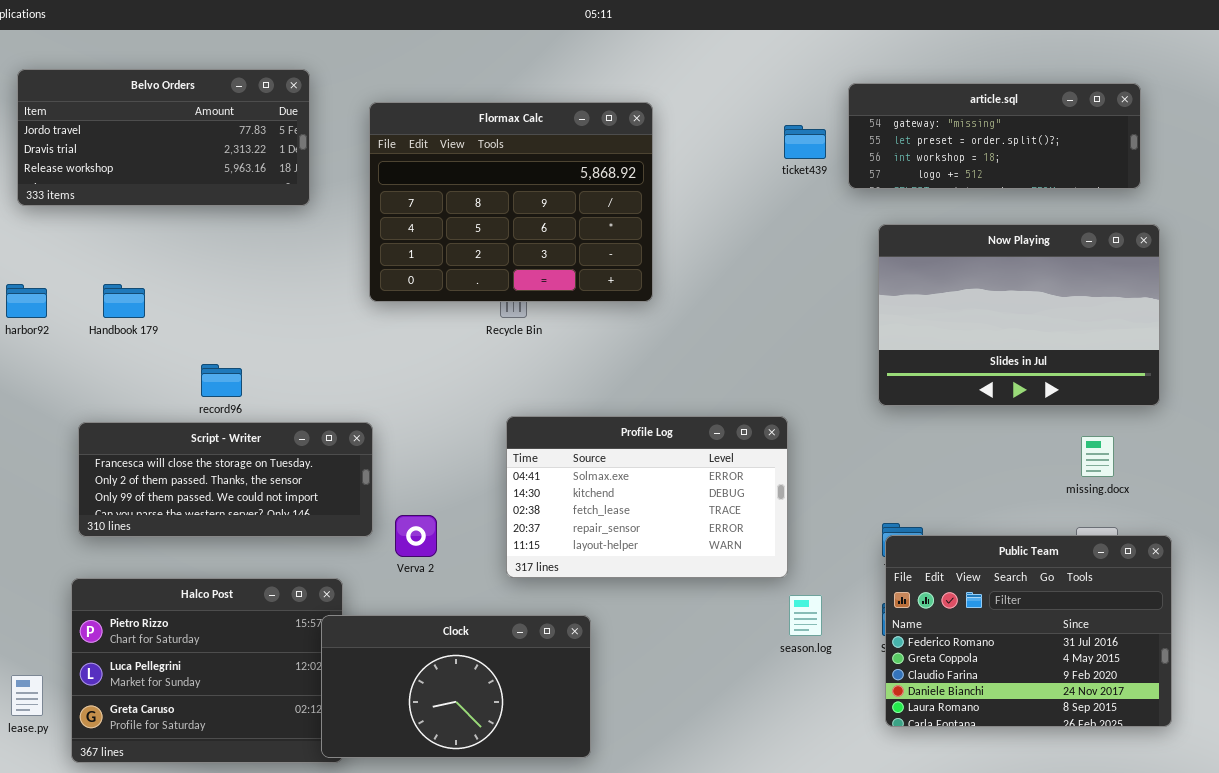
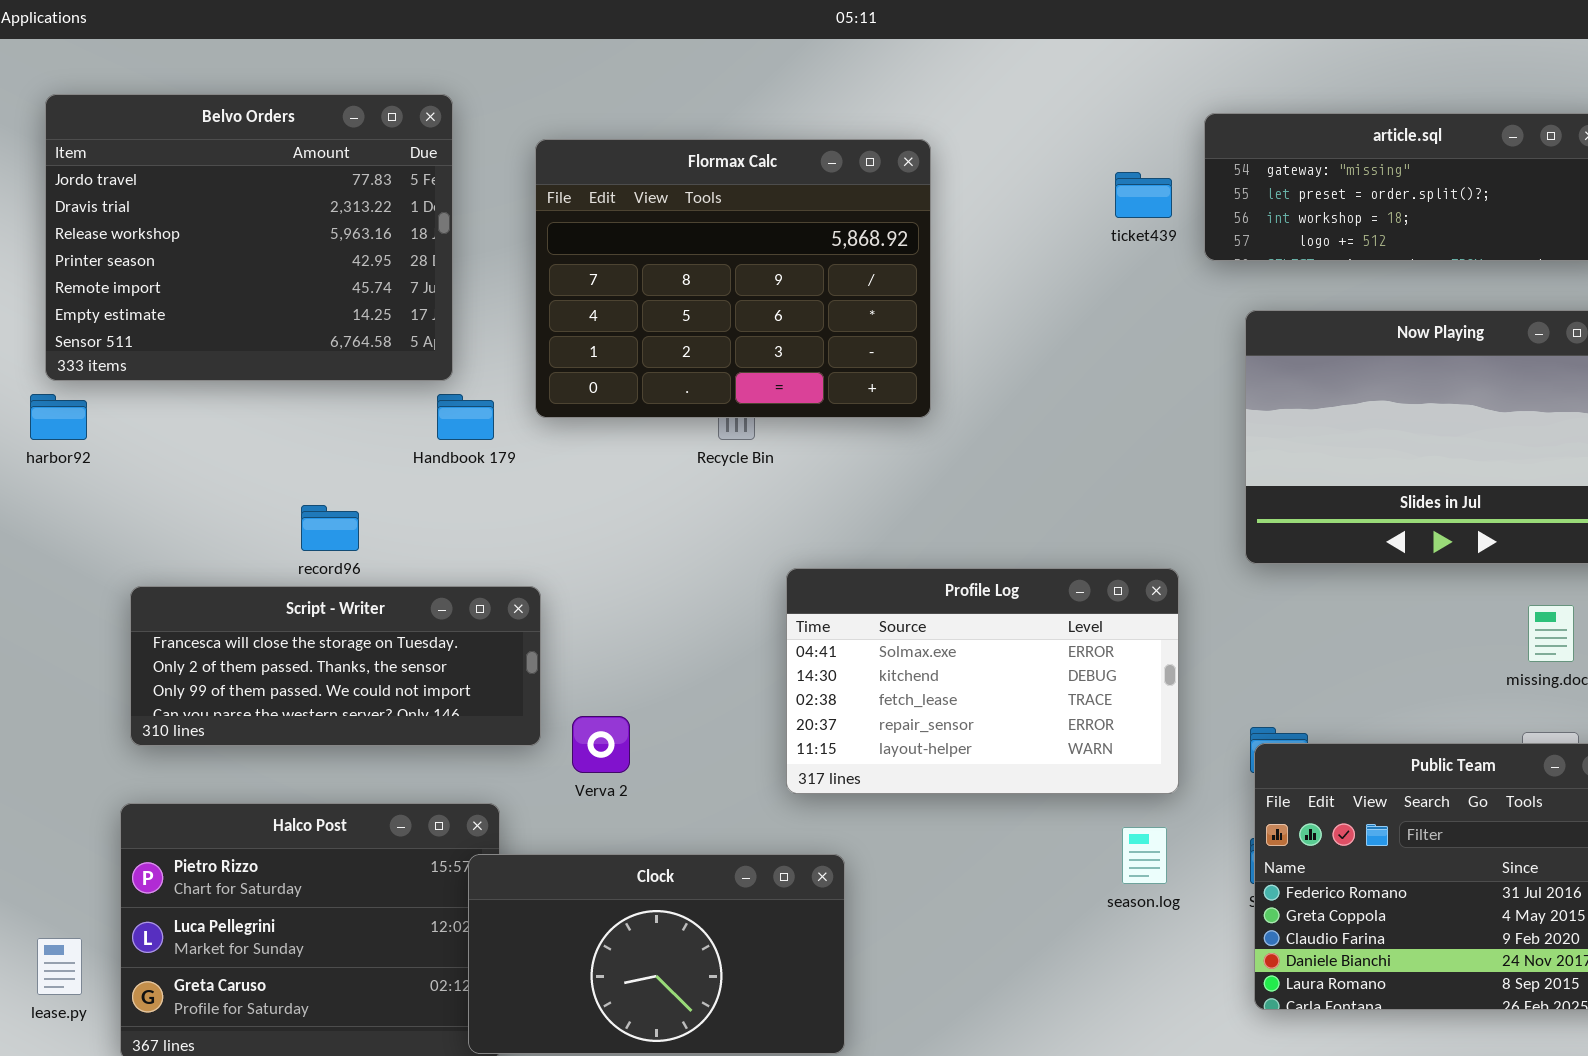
Belvo Orders: [17,69,310,206] -> [45,94,453,381], resized
Handbook 179: [103,284,145,318] -> [437,394,494,440], moved
Profile Log: [506,416,788,578] -> [786,568,1179,794], moved

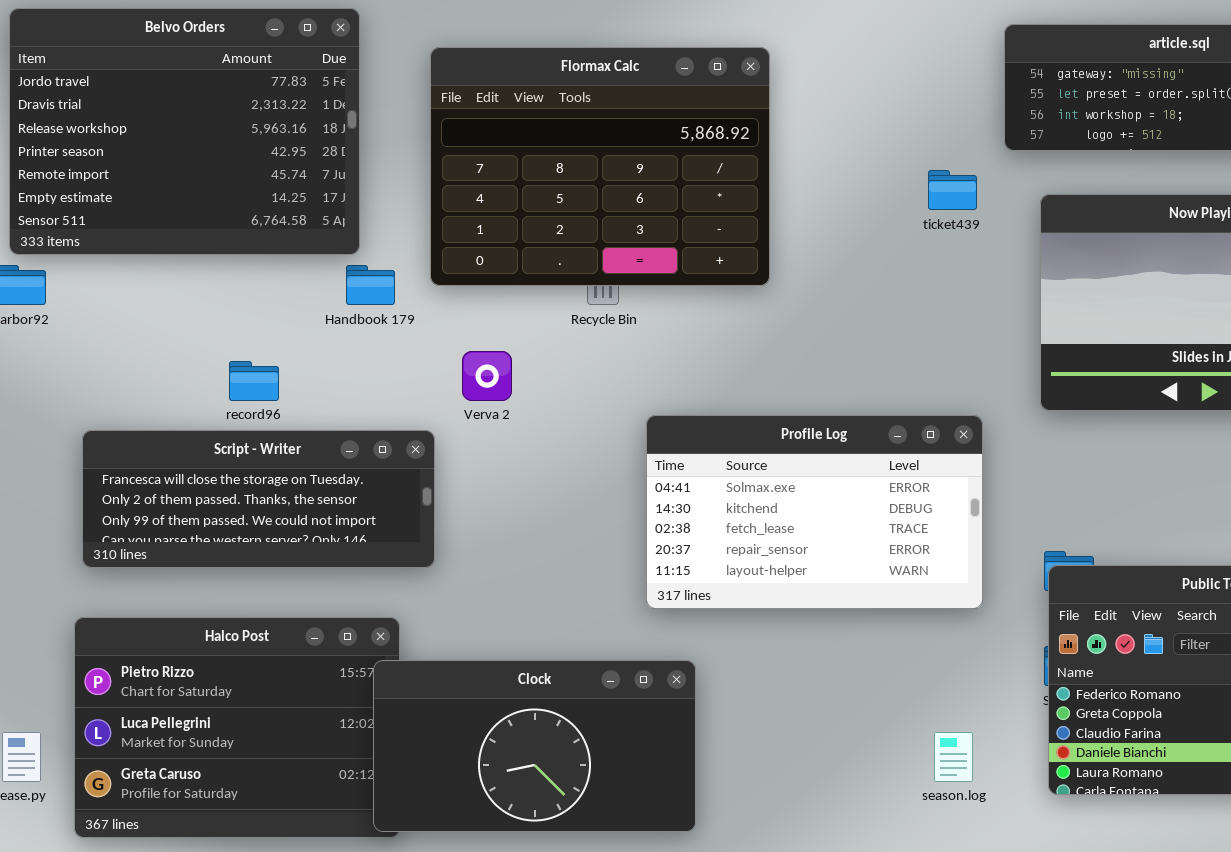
ticket439: [1115,172,1172,218] -> [928,170,977,210], moved
Verva 2: [572,716,630,773] -> [462,351,512,401], moved
season.log: [1122,827,1167,884] -> [934,732,973,782], moved

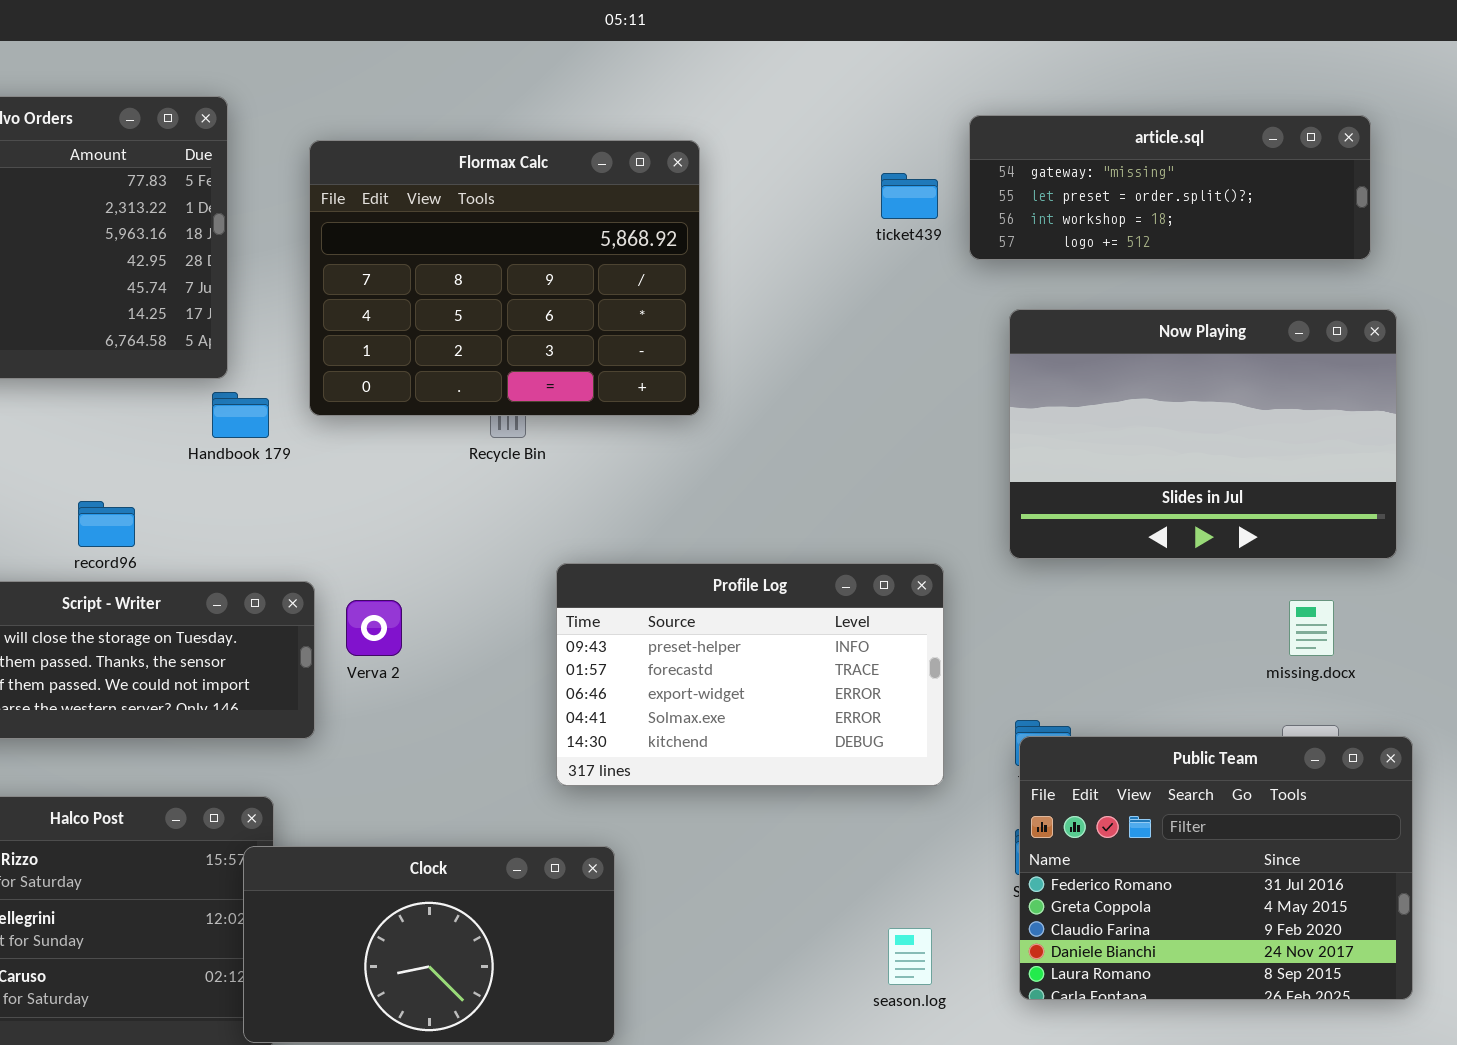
ticket439: [928,170,977,210] -> [881,173,938,219], moved
Verva 2: [462,351,512,401] -> [346,600,402,656], moved
Profile Log: [646,415,983,609] -> [556,563,944,786], scrolled up 3 rows

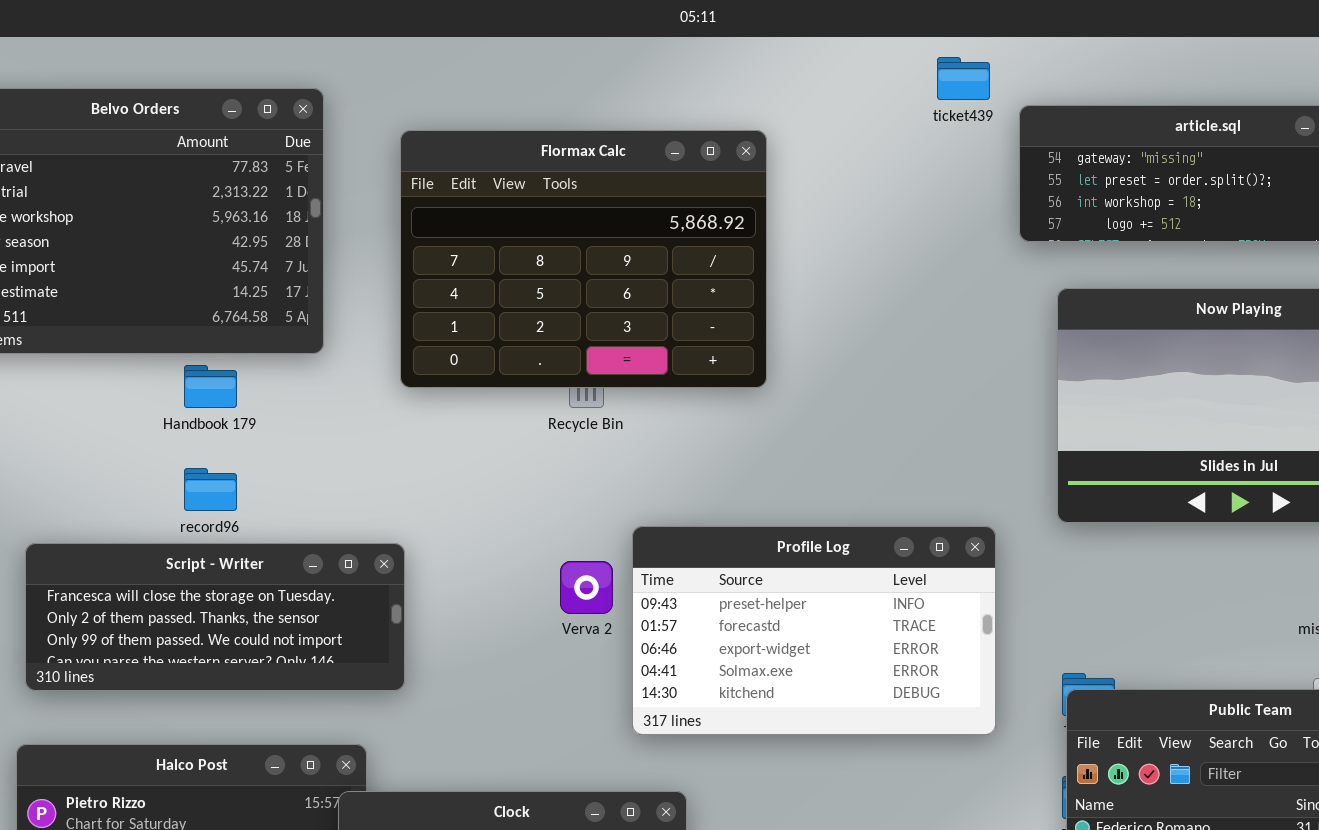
ticket439: [881,173,938,219] -> [937,57,990,100], moved
Handbook 179: [212,392,269,438] -> [184,365,237,408], moved
Verva 2: [346,600,402,656] -> [560,561,613,614], moved

